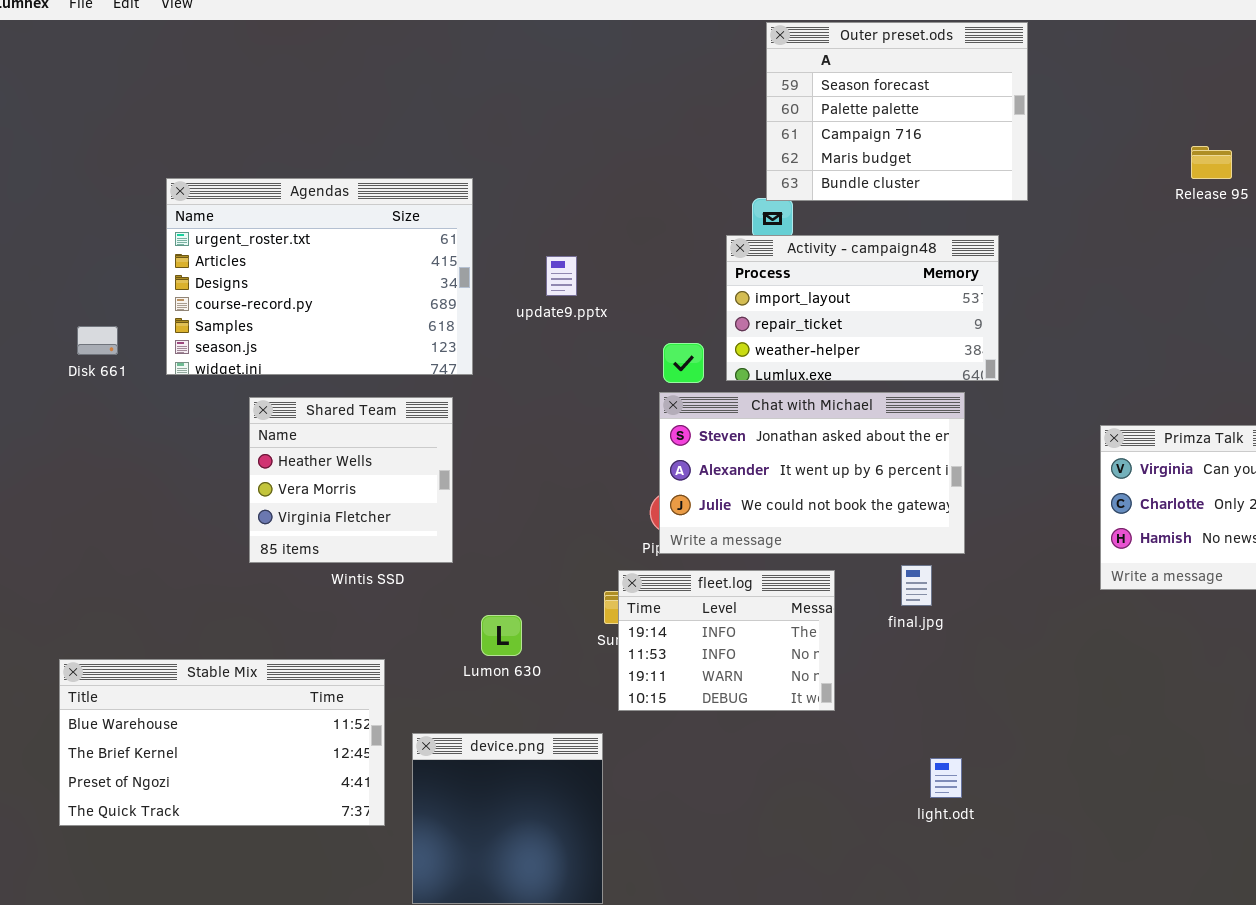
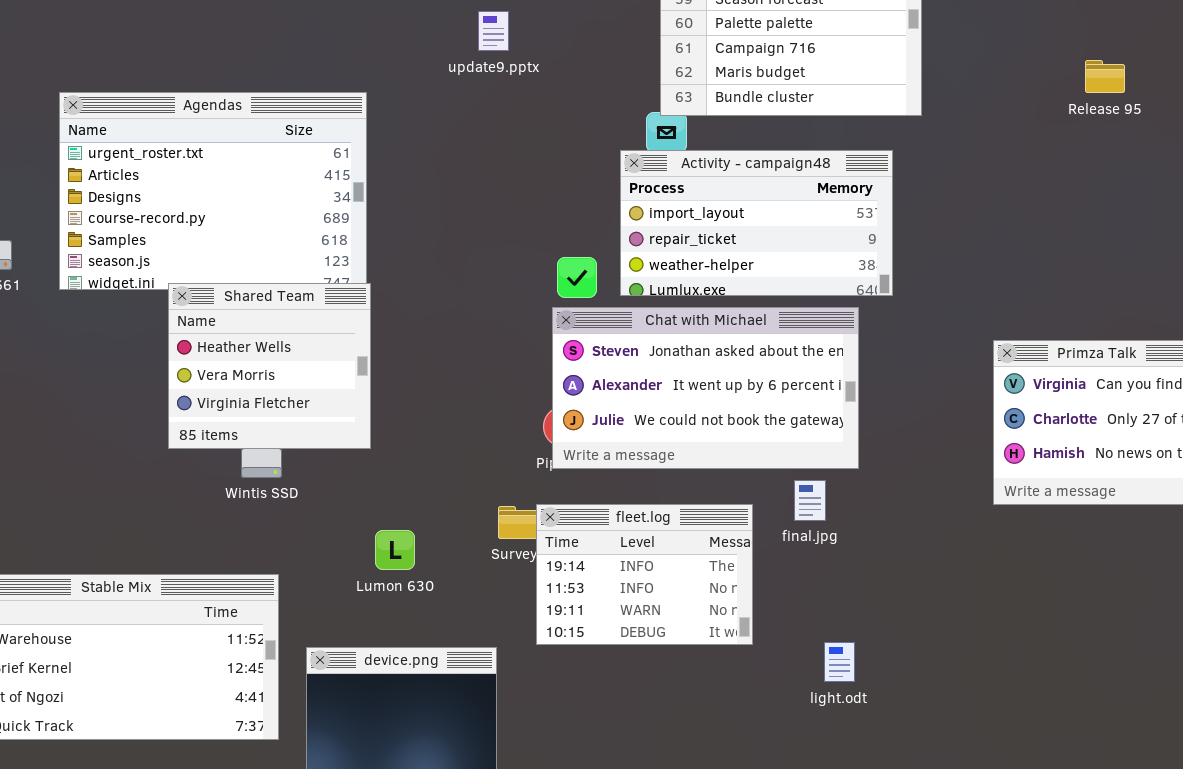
update9.pptx: [546,256,577,296] -> [478,11,509,51], moved
Shared Team: [249,397,453,563] -> [168,283,371,449], moved
fleet.log: [618,570,835,711] -> [536,504,753,645], moved
light.odt: [930,758,962,798] -> [824,642,855,682], moved

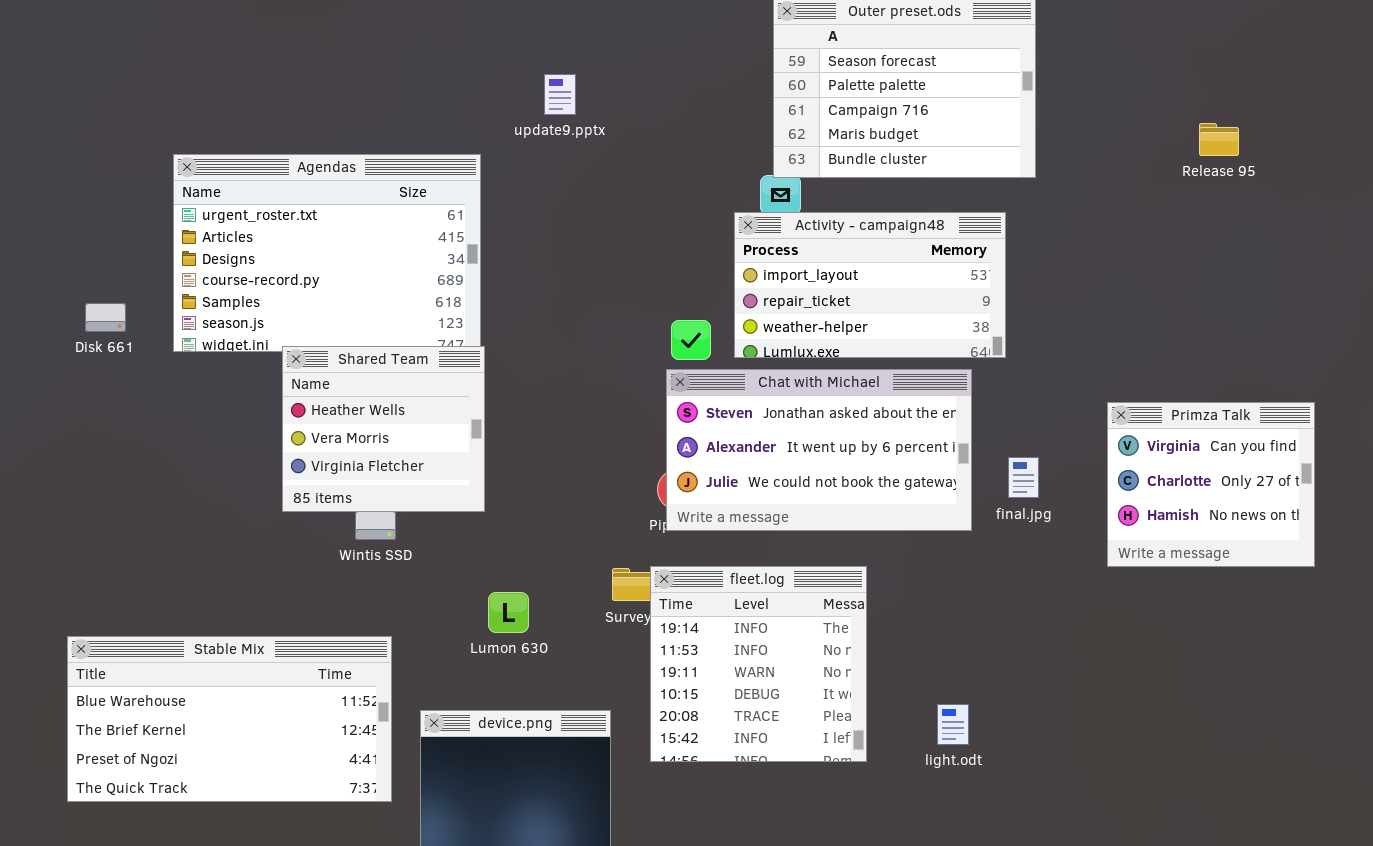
update9.pptx: [478,11,509,51] -> [544,74,576,115], moved
final.jpg: [794,480,826,521] -> [1008,457,1039,498], moved
fleet.log: [536,504,753,645] -> [650,566,867,762], resized

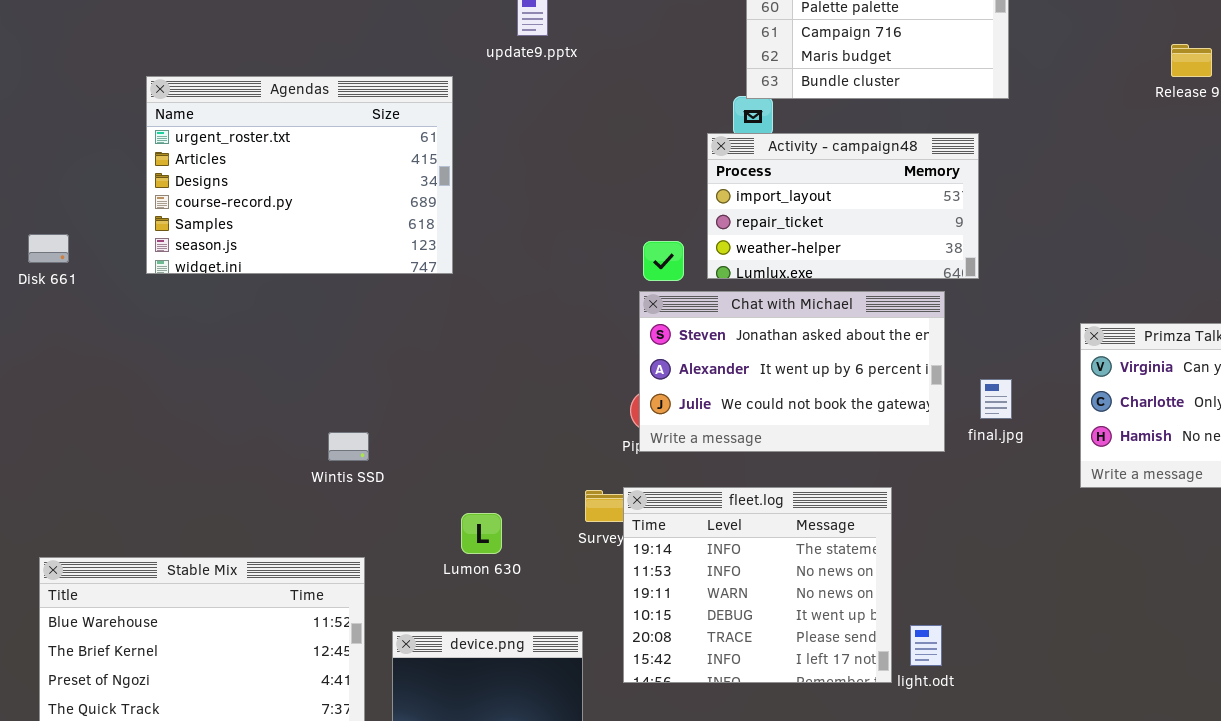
Disk 661: [85,303,126,332] -> [28,234,69,263], moved
Shared Team: [282,346,485,512] -> none, closed
fleet.log: [650,566,867,762] -> [623,487,892,683], resized

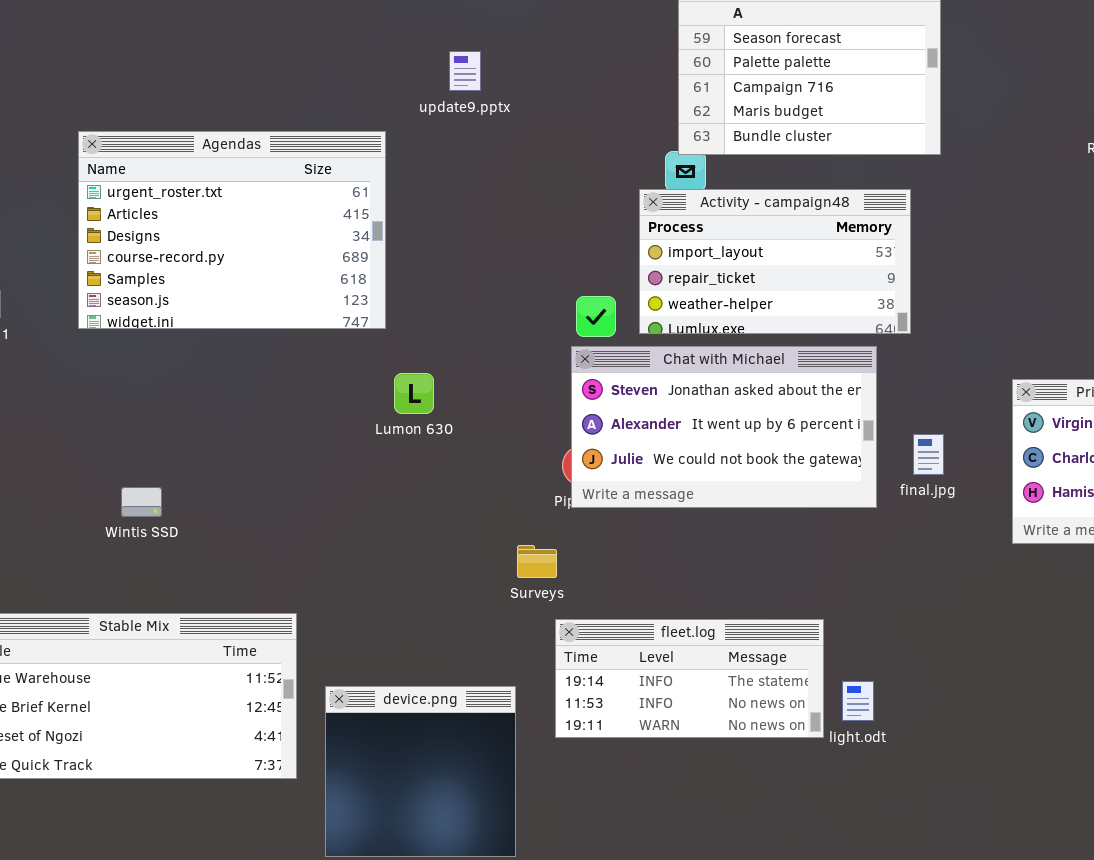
Wintis SSD: [328,432,369,461] -> [121,487,162,517], moved
fleet.log: [623,487,892,683] -> [555,619,824,738], resized
Lumon 630: [461,513,502,554] -> [394,373,434,414], moved

